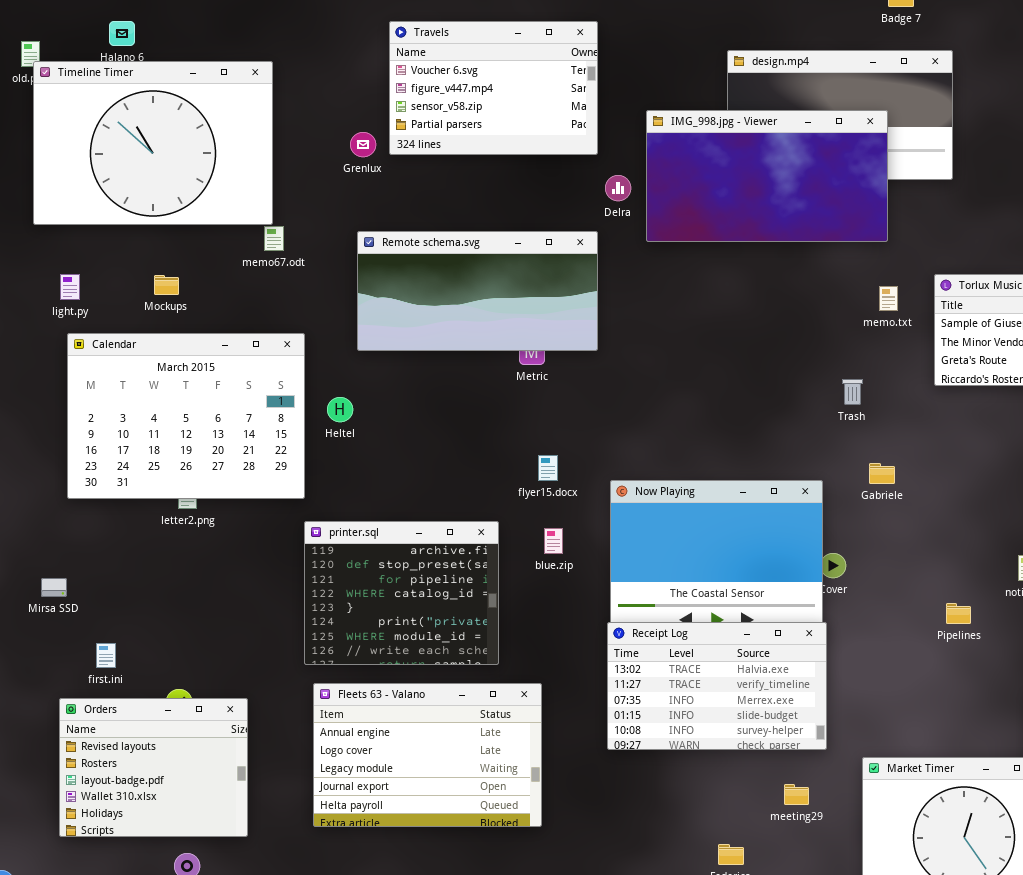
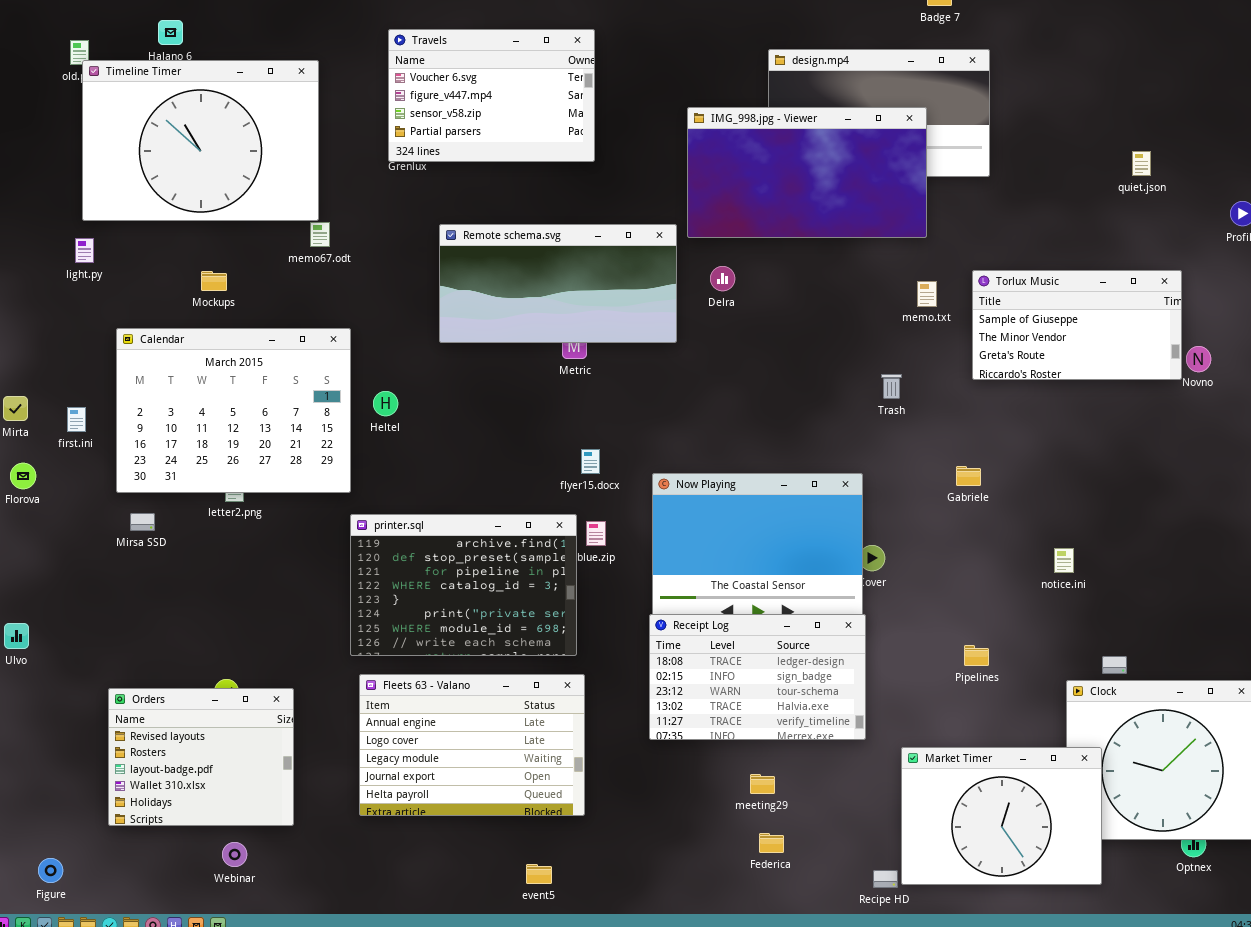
Travels: [389,21,598,155] -> [388,29,595,162], moved
Delra: [605,175,631,201] -> [710,266,735,291], moved
Remote schema.svg: [357,231,598,351] -> [439,224,677,343], moved
light.py: [60,274,80,300] -> [75,238,94,263], moved
Gabriele: [869,463,895,484] -> [956,466,981,486], moved
printer.sql: [304,521,499,665] -> [350,514,577,656], resized
Mirsa SSD: [41,578,67,597] -> [130,513,155,531], moved
Pipelines: [946,603,971,624] -> [964,645,989,666], moved
Receipt Log: [607,622,827,750] -> [649,614,866,740], scrolled up 3 rows
first.ini: [96,643,116,668] -> [67,407,86,432], moved
meeting29: [784,784,809,805] -> [750,774,775,794], moved

